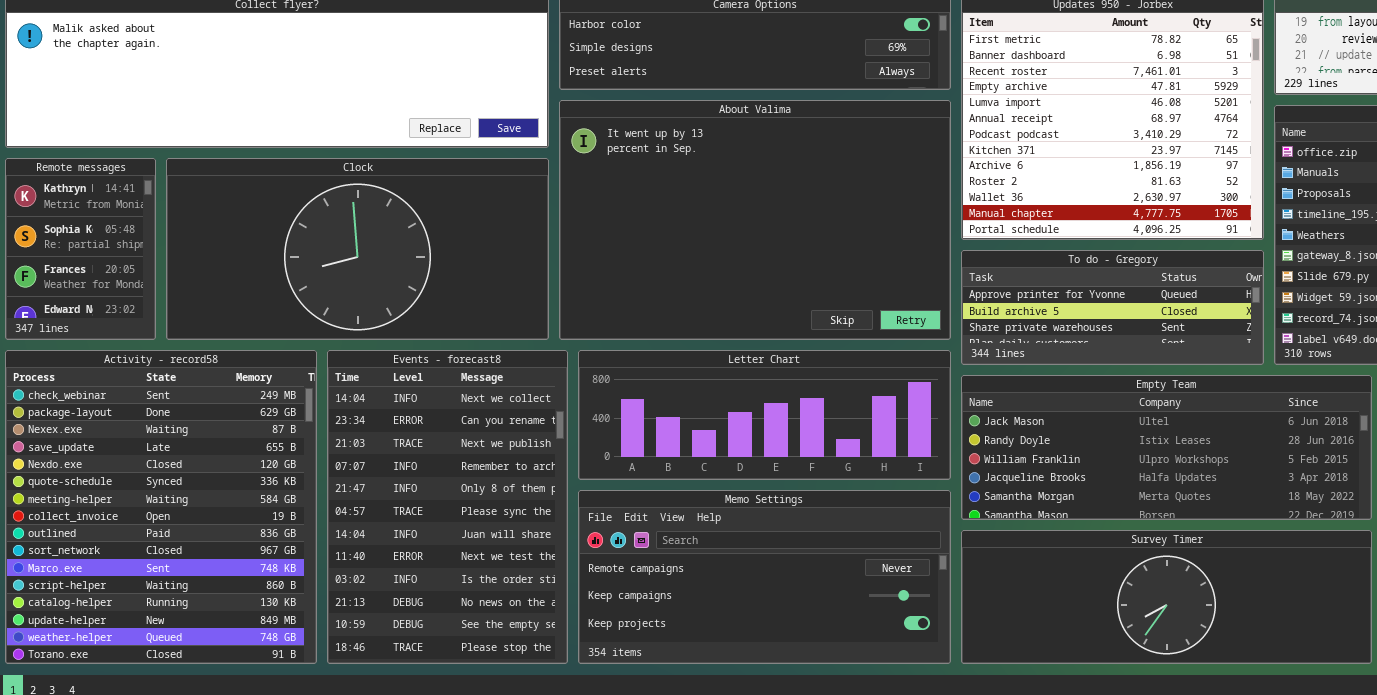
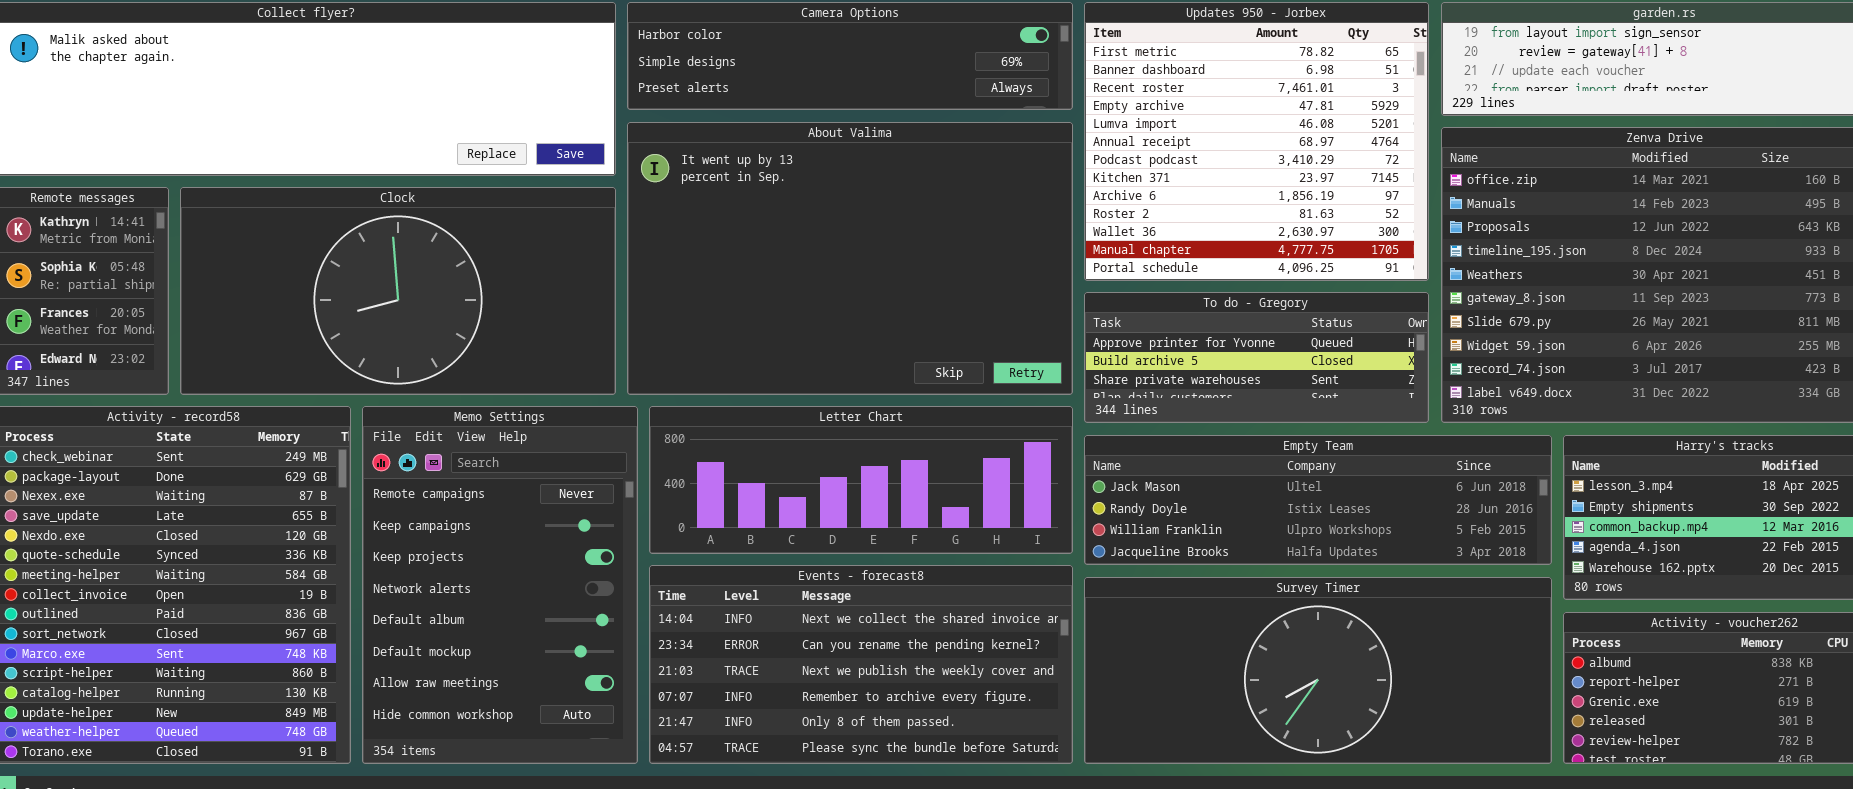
Events - forecast8: [327,350,568,664] -> [649,565,1073,764], moved, resized
Empty Team: [961,375,1372,520] -> [1084,435,1552,565], resized
Memo Settings: [578,490,951,664] -> [362,406,638,764], moved, resized
Survey Timer: [961,530,1372,664] -> [1084,577,1552,764], resized

